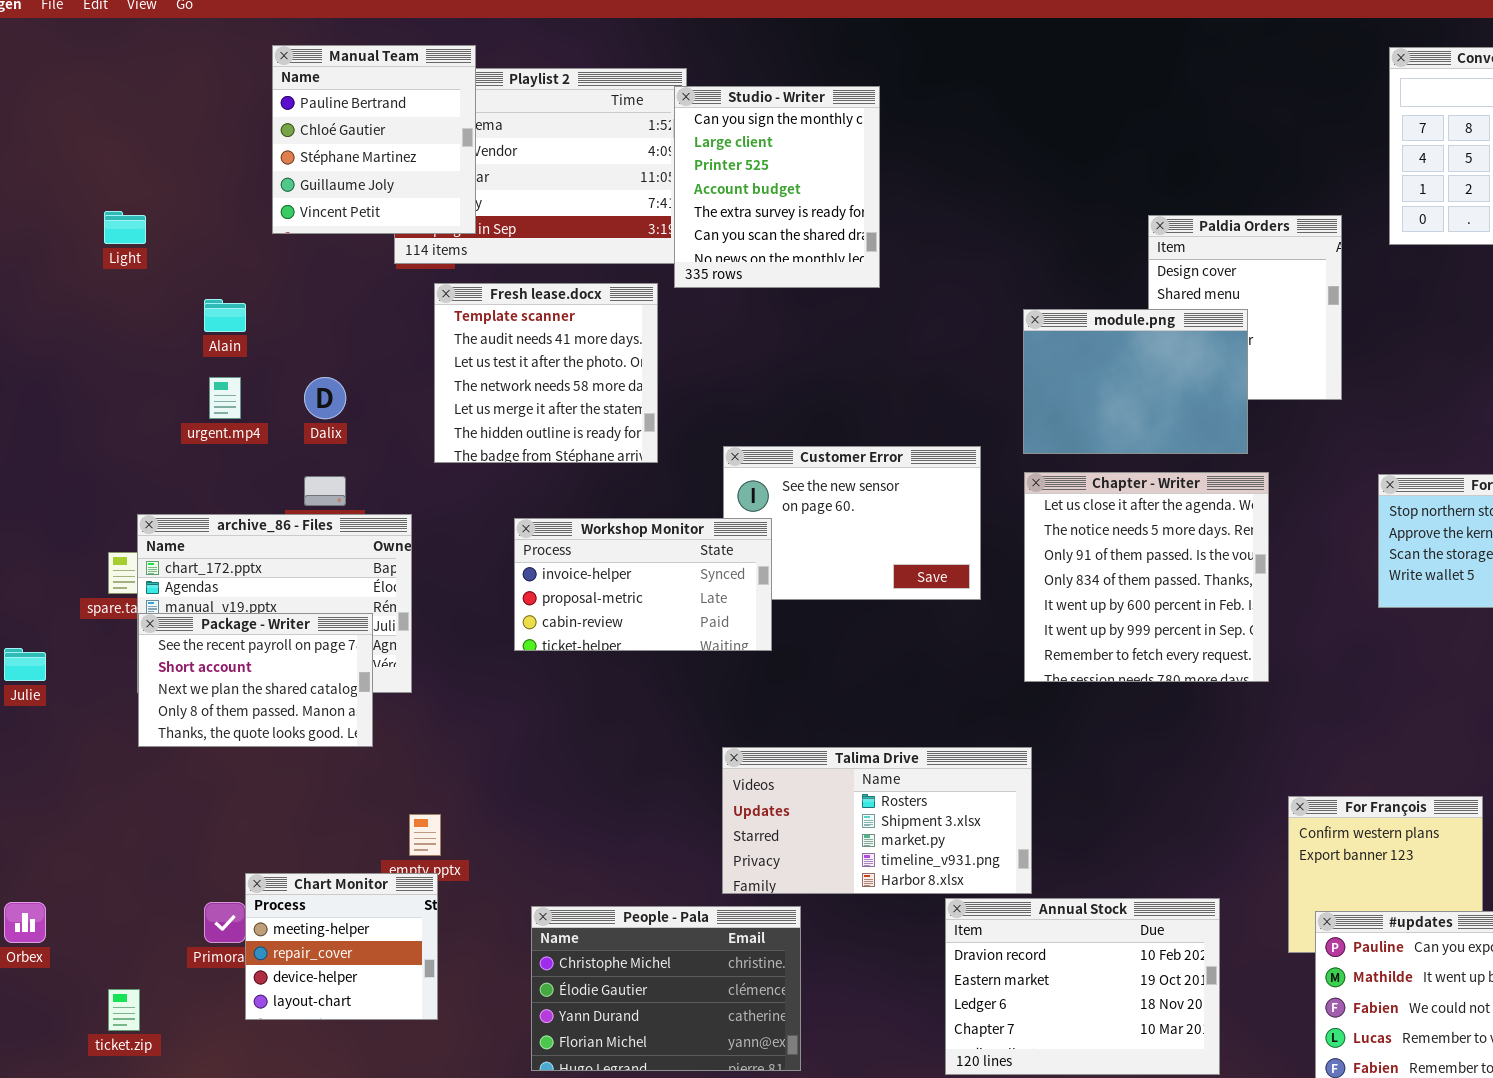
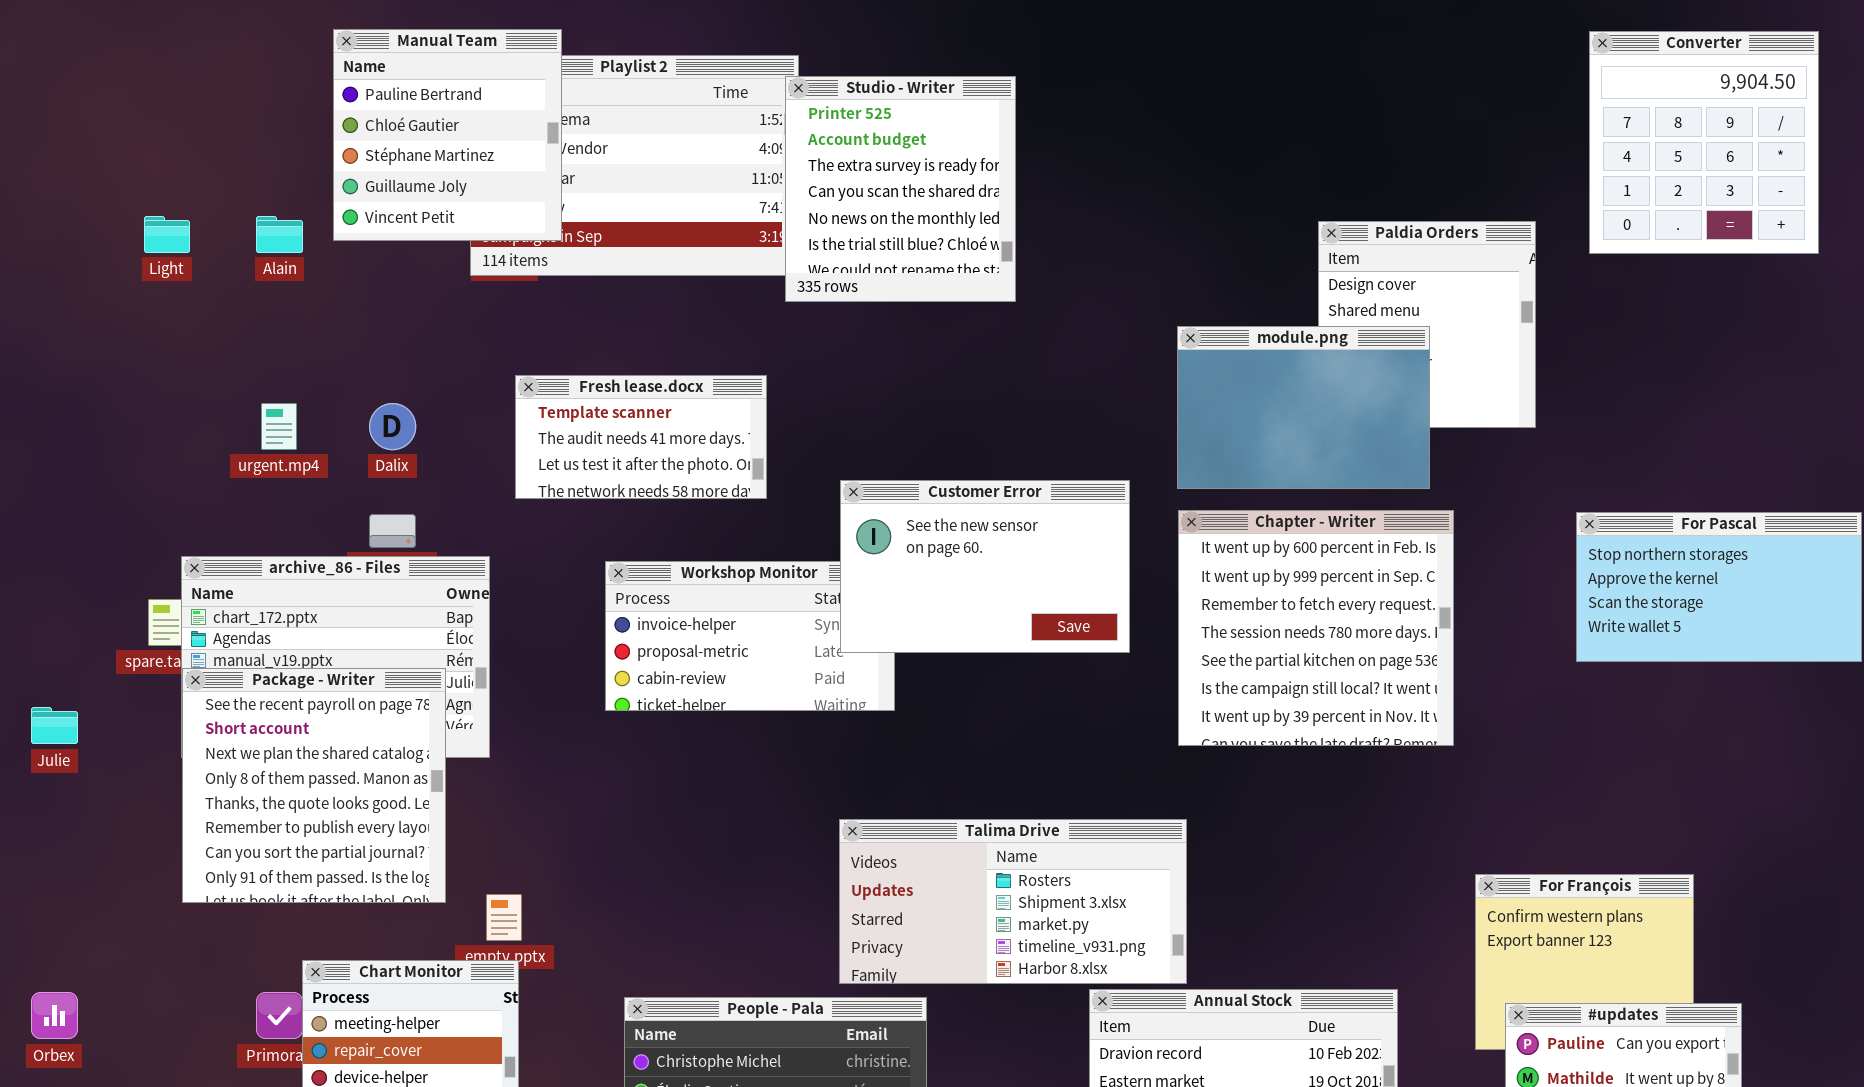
Studio - Writer: [674,86,880,288] -> [785,76,1016,302], scrolled down 2 rows
Fresh lease.docx: [434,283,658,463] -> [515,375,767,499], resized
Alain: [204,299,246,332] -> [256,216,303,253], moved
Customer Error: [723,446,981,600] -> [840,480,1130,653], raised
Chapter - Writer: [1024,472,1269,682] -> [1178,510,1454,746], scrolled down 4 rows
Package - Writer: [138,613,373,747] -> [182,668,446,903], resized

